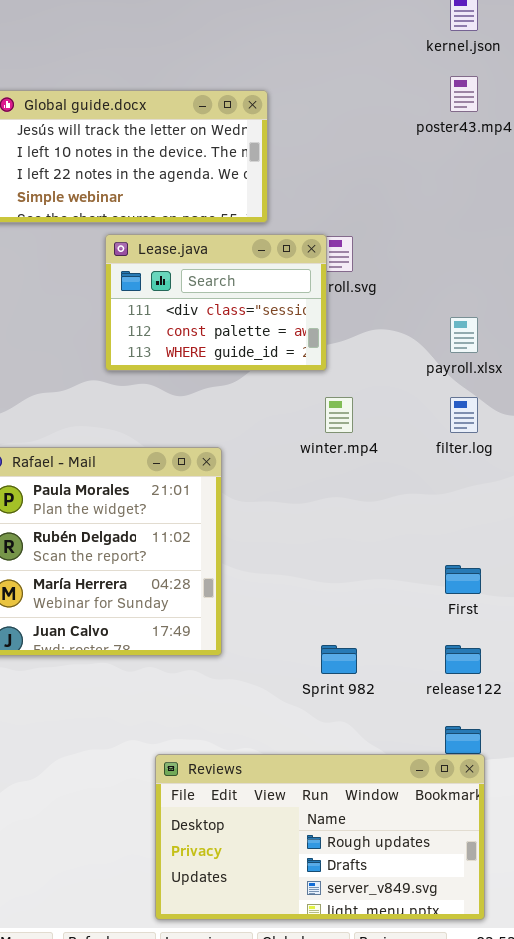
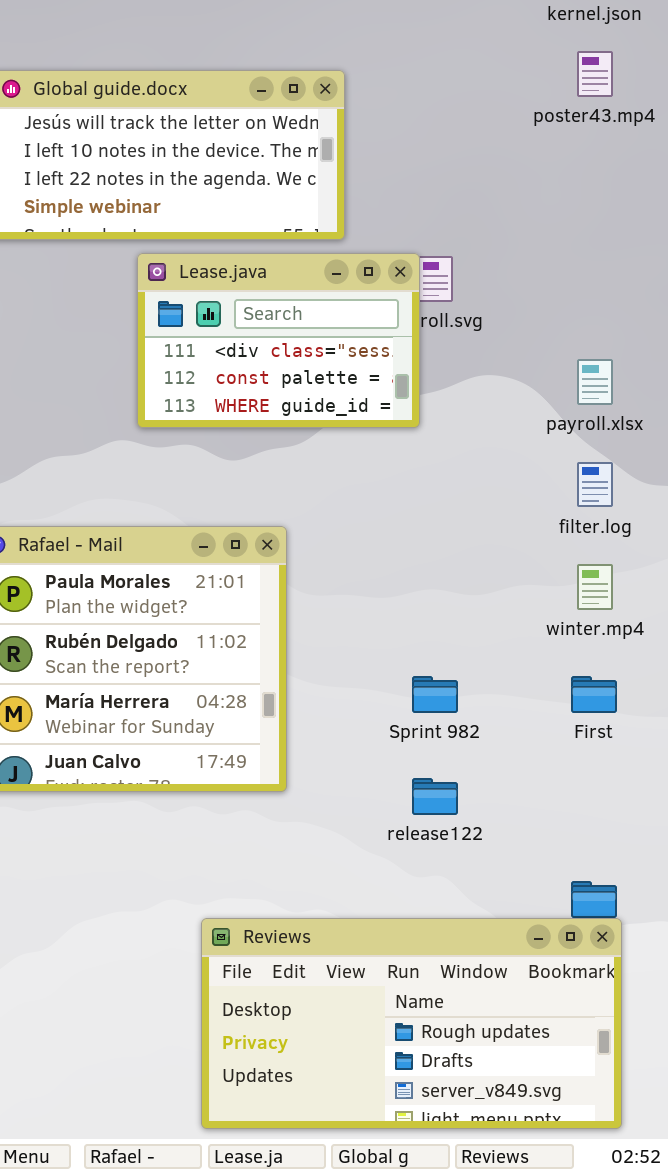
winter.mp4: [325,397,353,433] -> [577,564,613,610], moved
Sprint 982: [321,645,357,674] -> [412,676,458,713], moved
release122: [445,645,481,674] -> [412,778,458,815], moved

